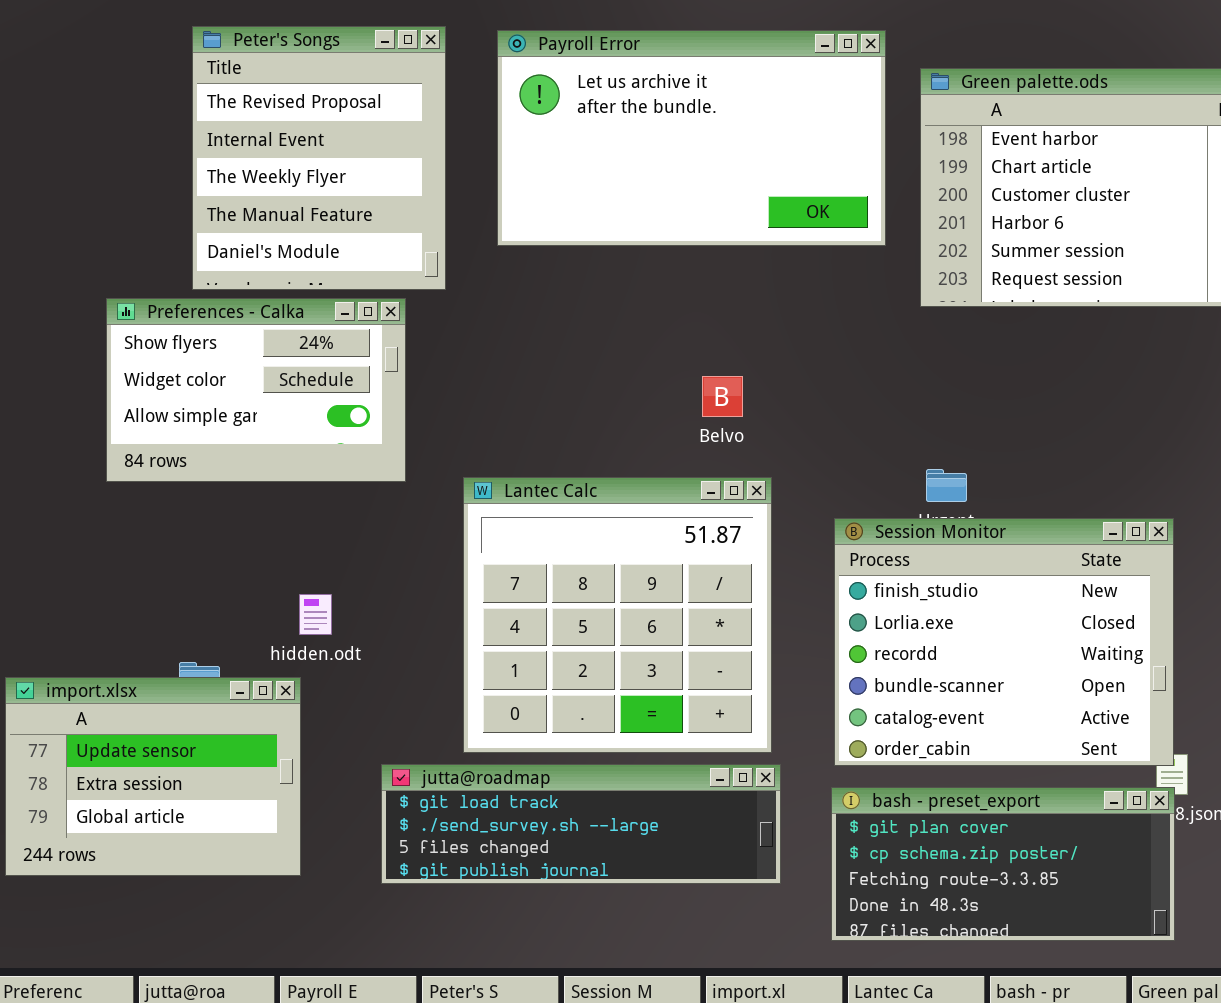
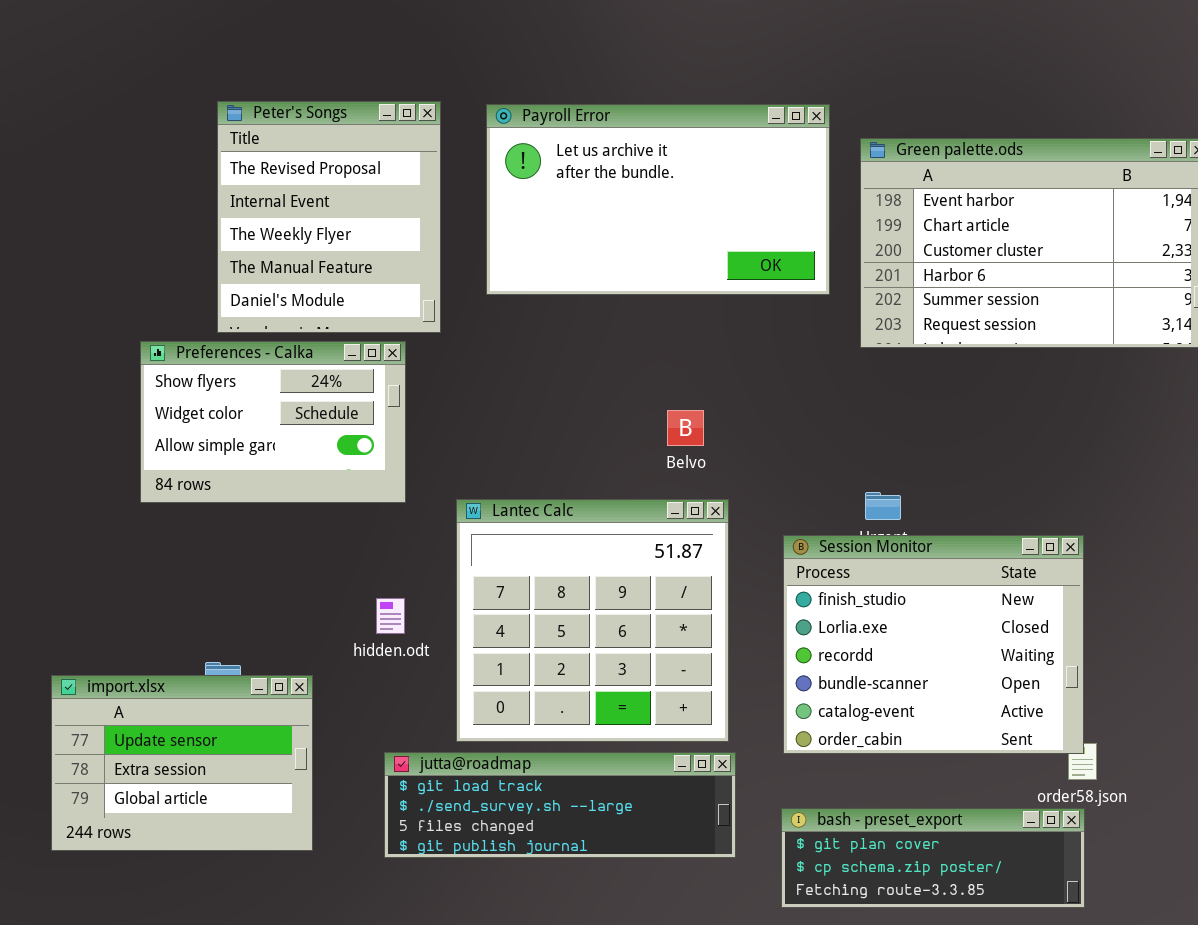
hidden.odt: [299,594,332,635] -> [376,598,405,634], moved
bash - preset_export: [831,787,1175,941] -> [781,808,1085,908], resized

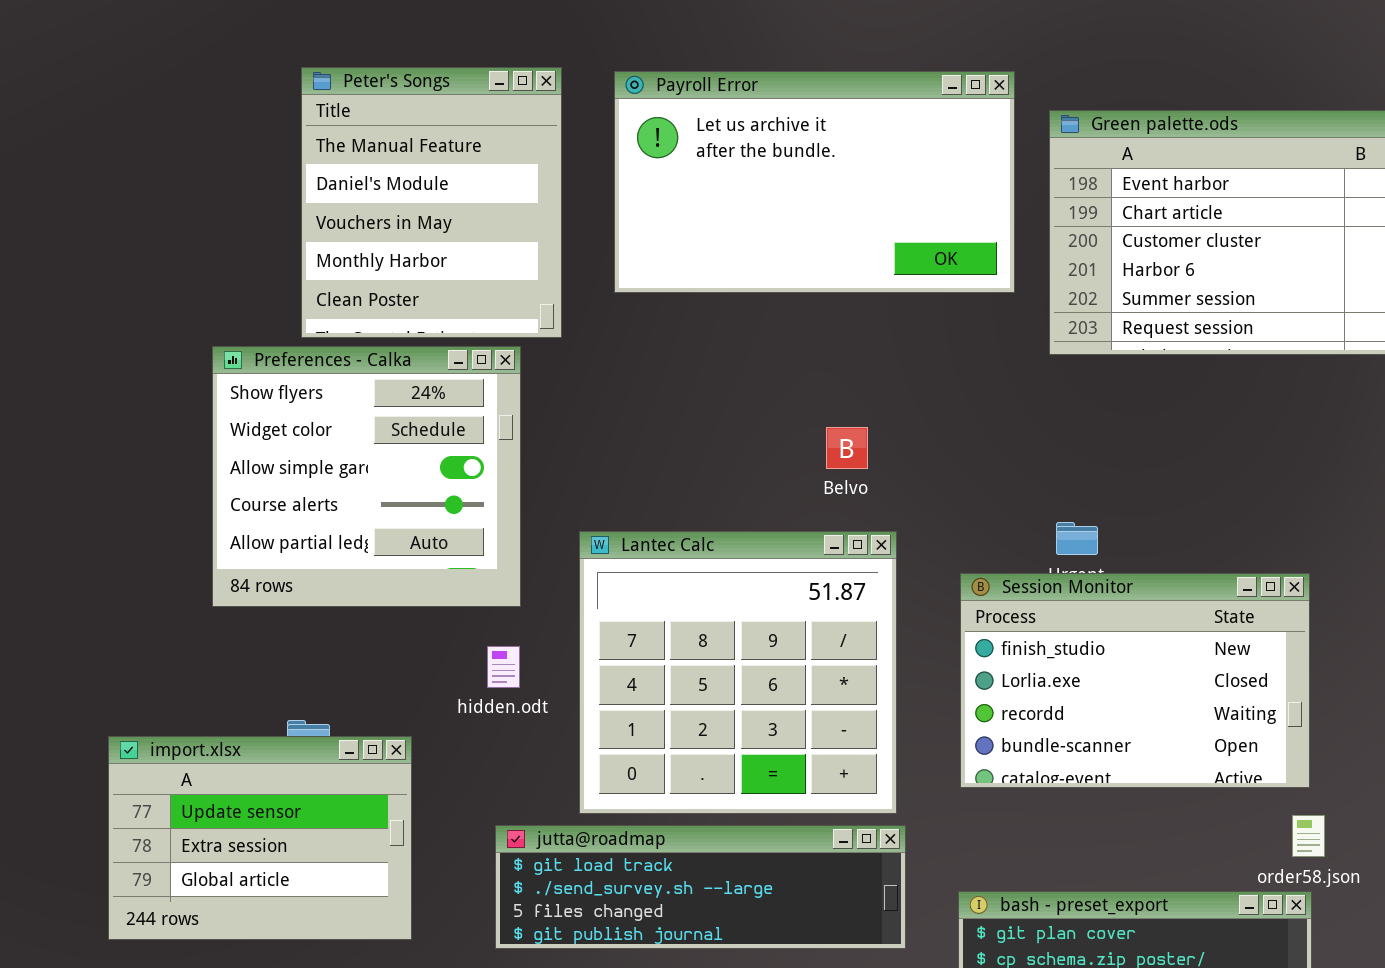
Peter's Songs: [217,101,441,333] -> [301,67,562,338], scrolled down 3 rows
Preferences - Calka: [140,341,406,503] -> [212,346,521,607], resized
Session Monitor: [783,535,1084,754] -> [960,573,1310,788], resized

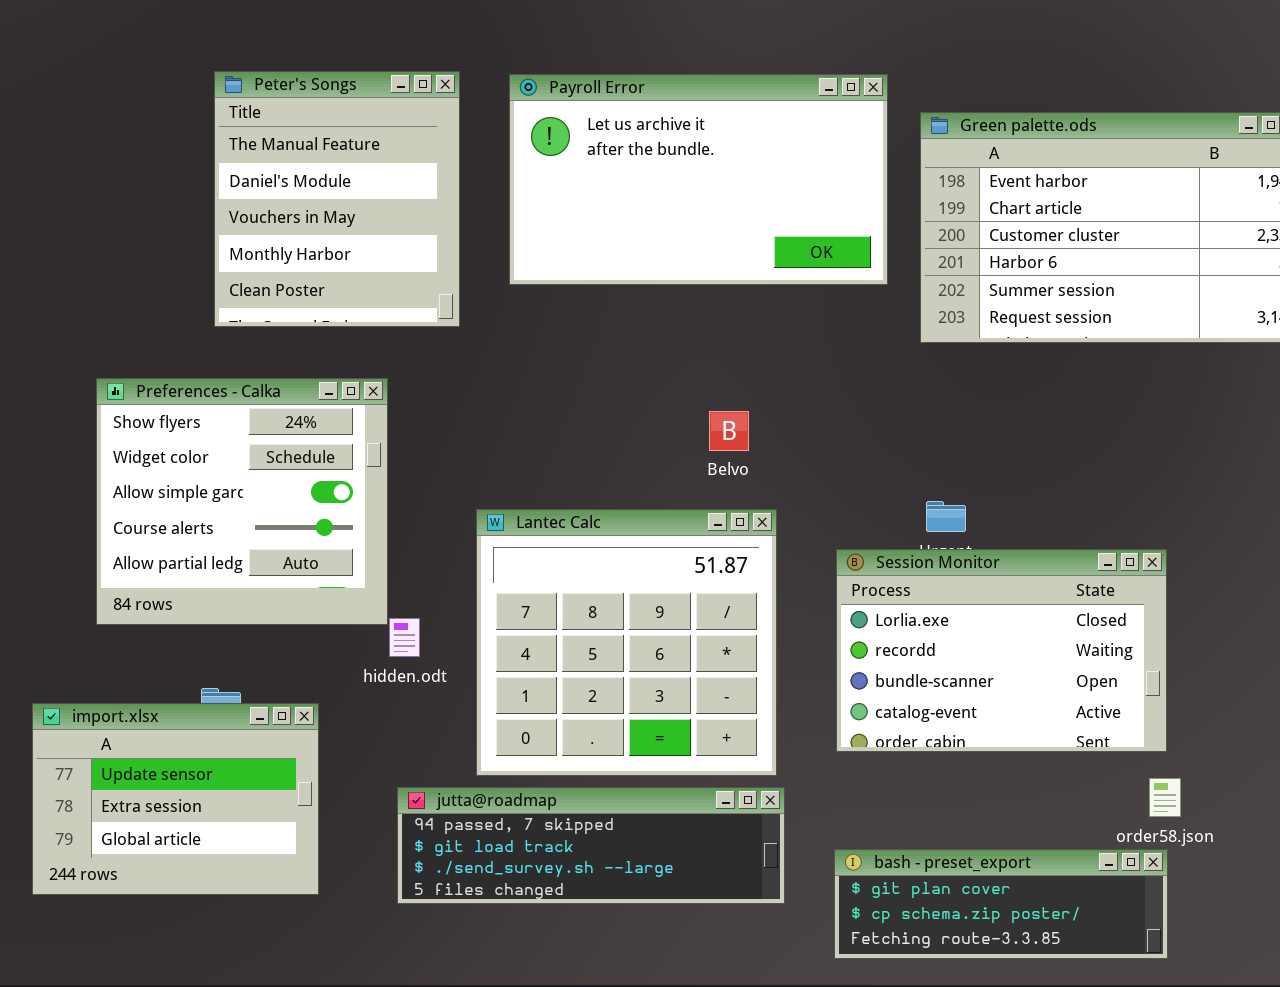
Preferences - Calka: [212,346,521,607] -> [96,378,388,625], moved
Session Monitor: [960,573,1310,788] -> [836,549,1167,752], scrolled down 1 row
jutta@roadmap: [495,825,906,949] -> [397,787,785,904], scrolled up 1 row

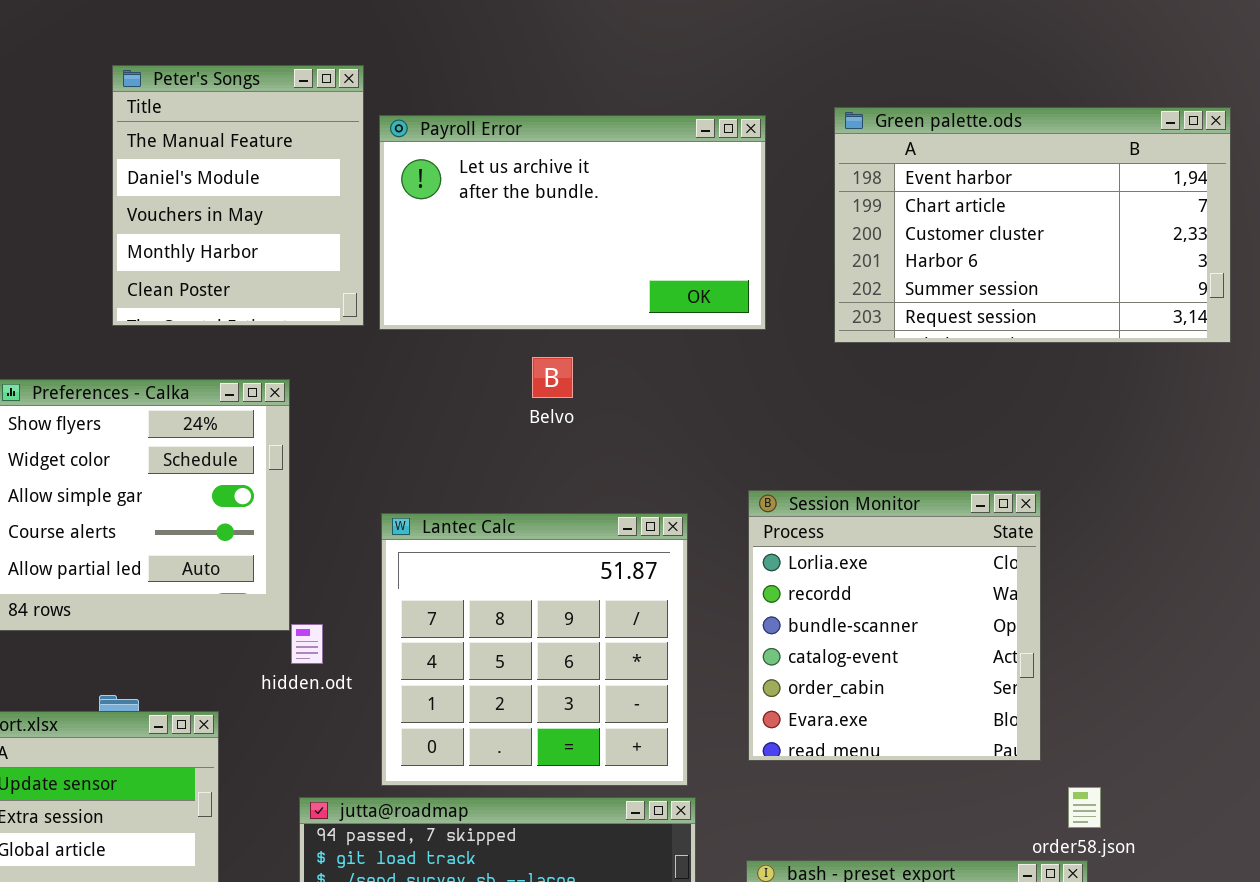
Payroll Error: [509,74,888,285] -> [379,115,766,330], moved
Belvo: [709,411,749,451] -> [532,357,573,398], moved
Session Monitor: [836,549,1167,752] -> [748,490,1041,761], resized

